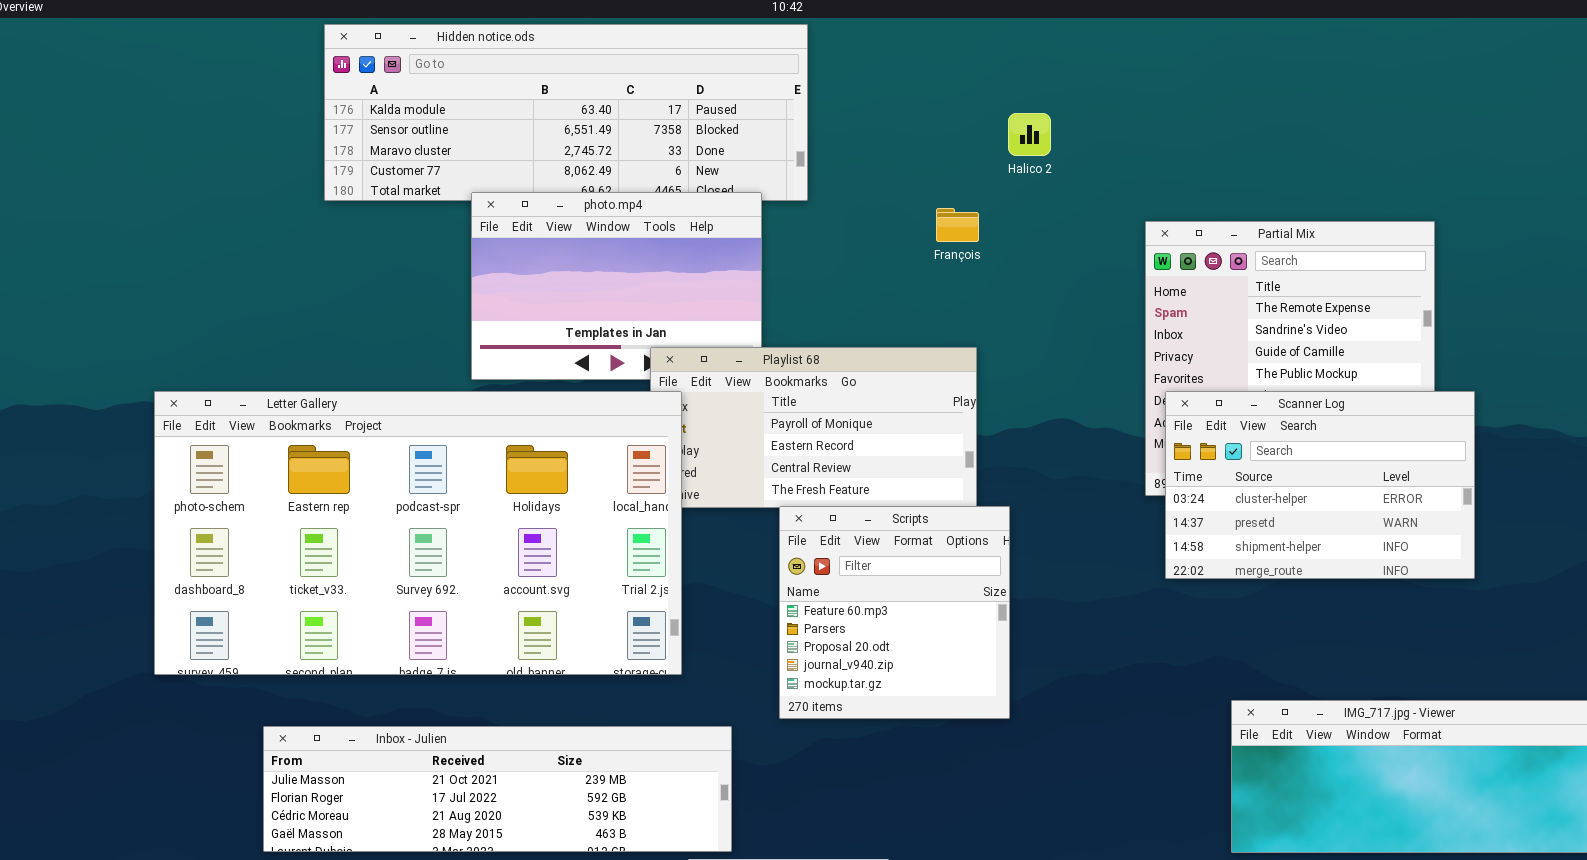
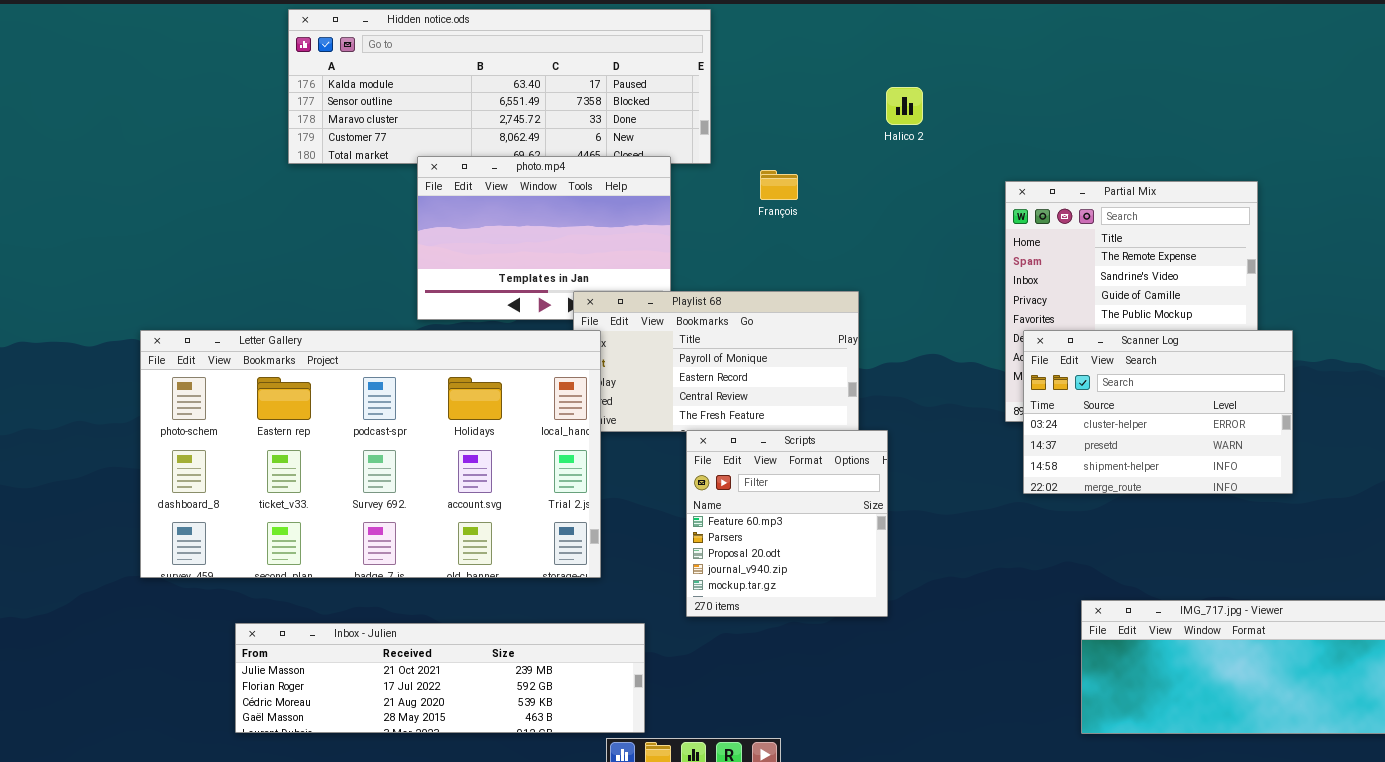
François: [936,208,979,242] -> [760,170,798,200], moved

